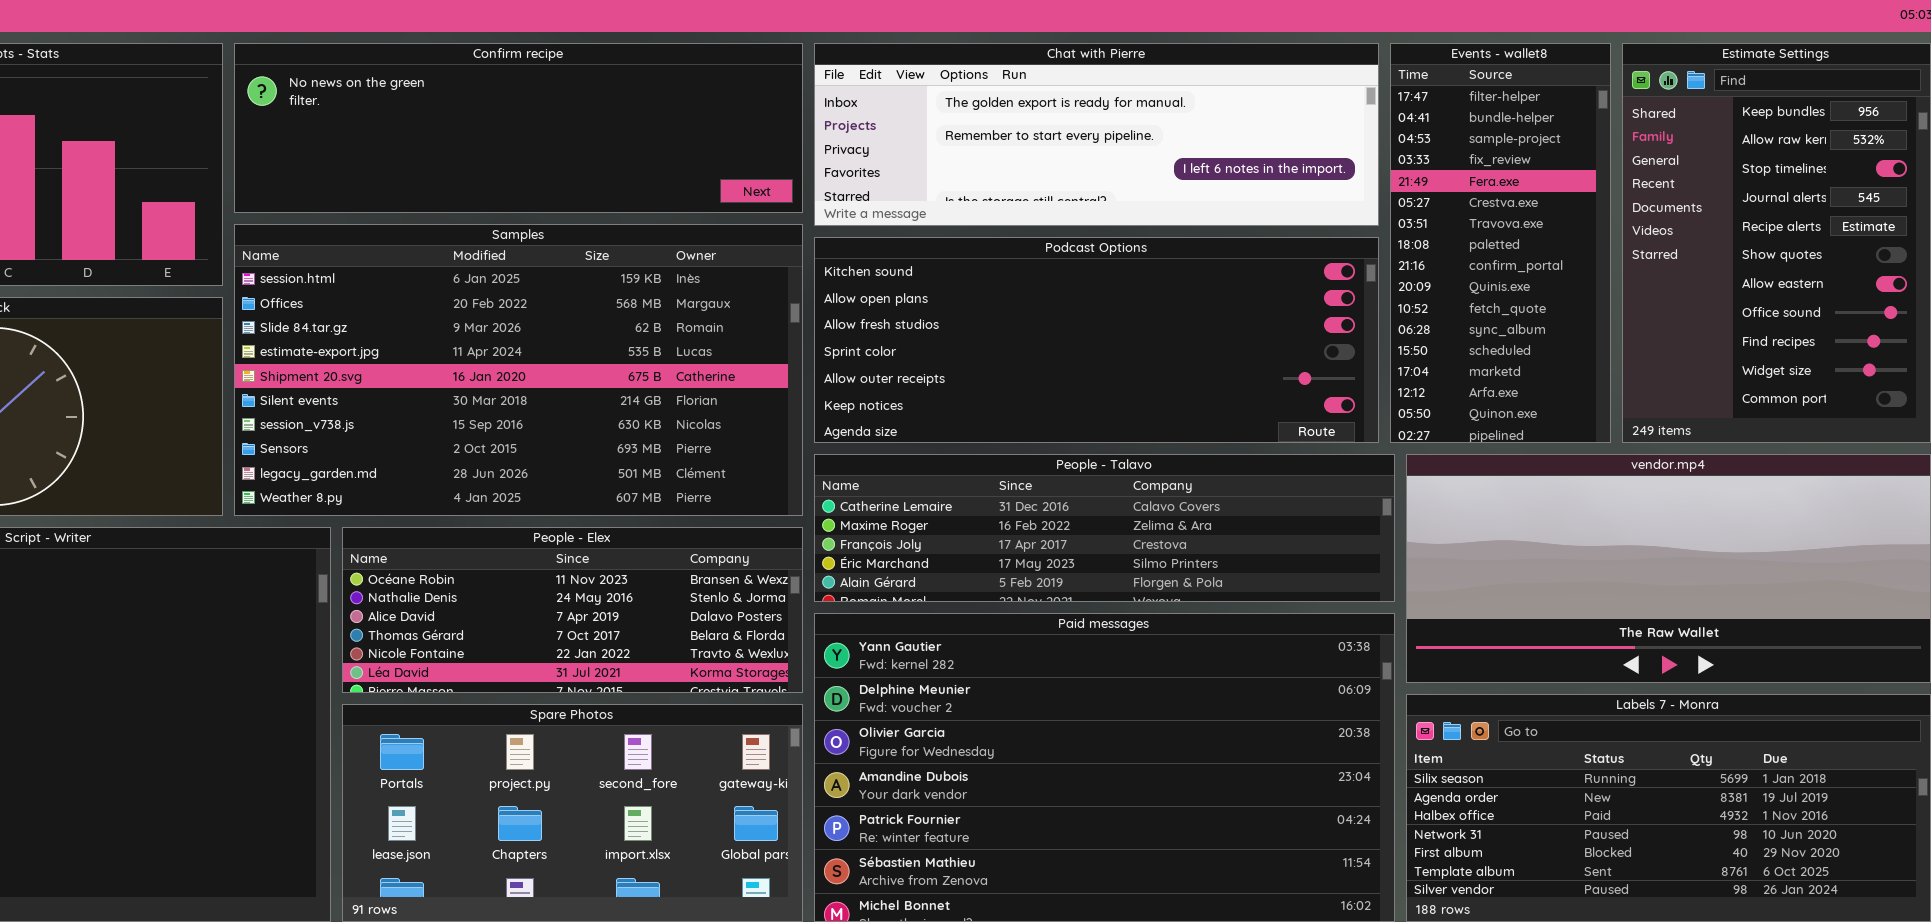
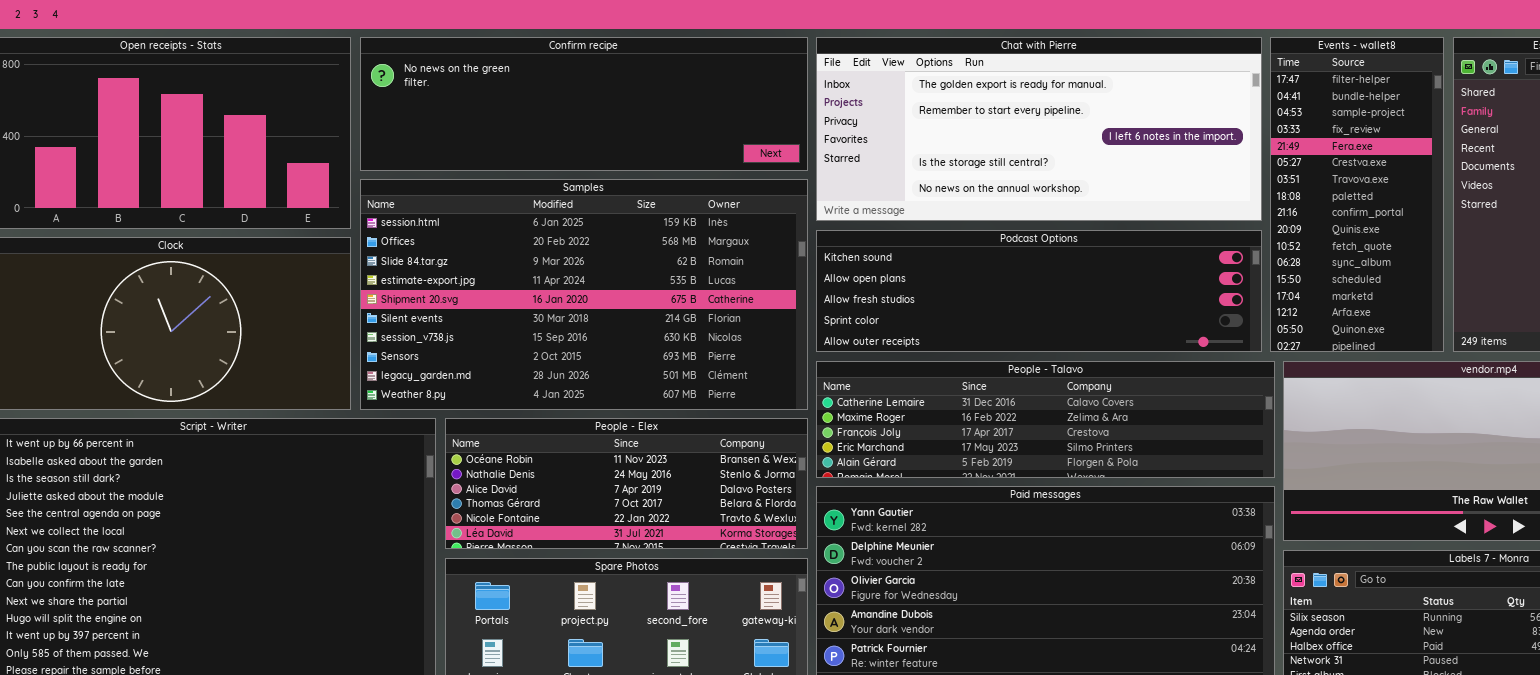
Chat with Pierre: [814,43,1379,226] -> [816,37,1262,221], resized
Podcast Options: [814,237,1379,443] -> [816,230,1262,352], resized

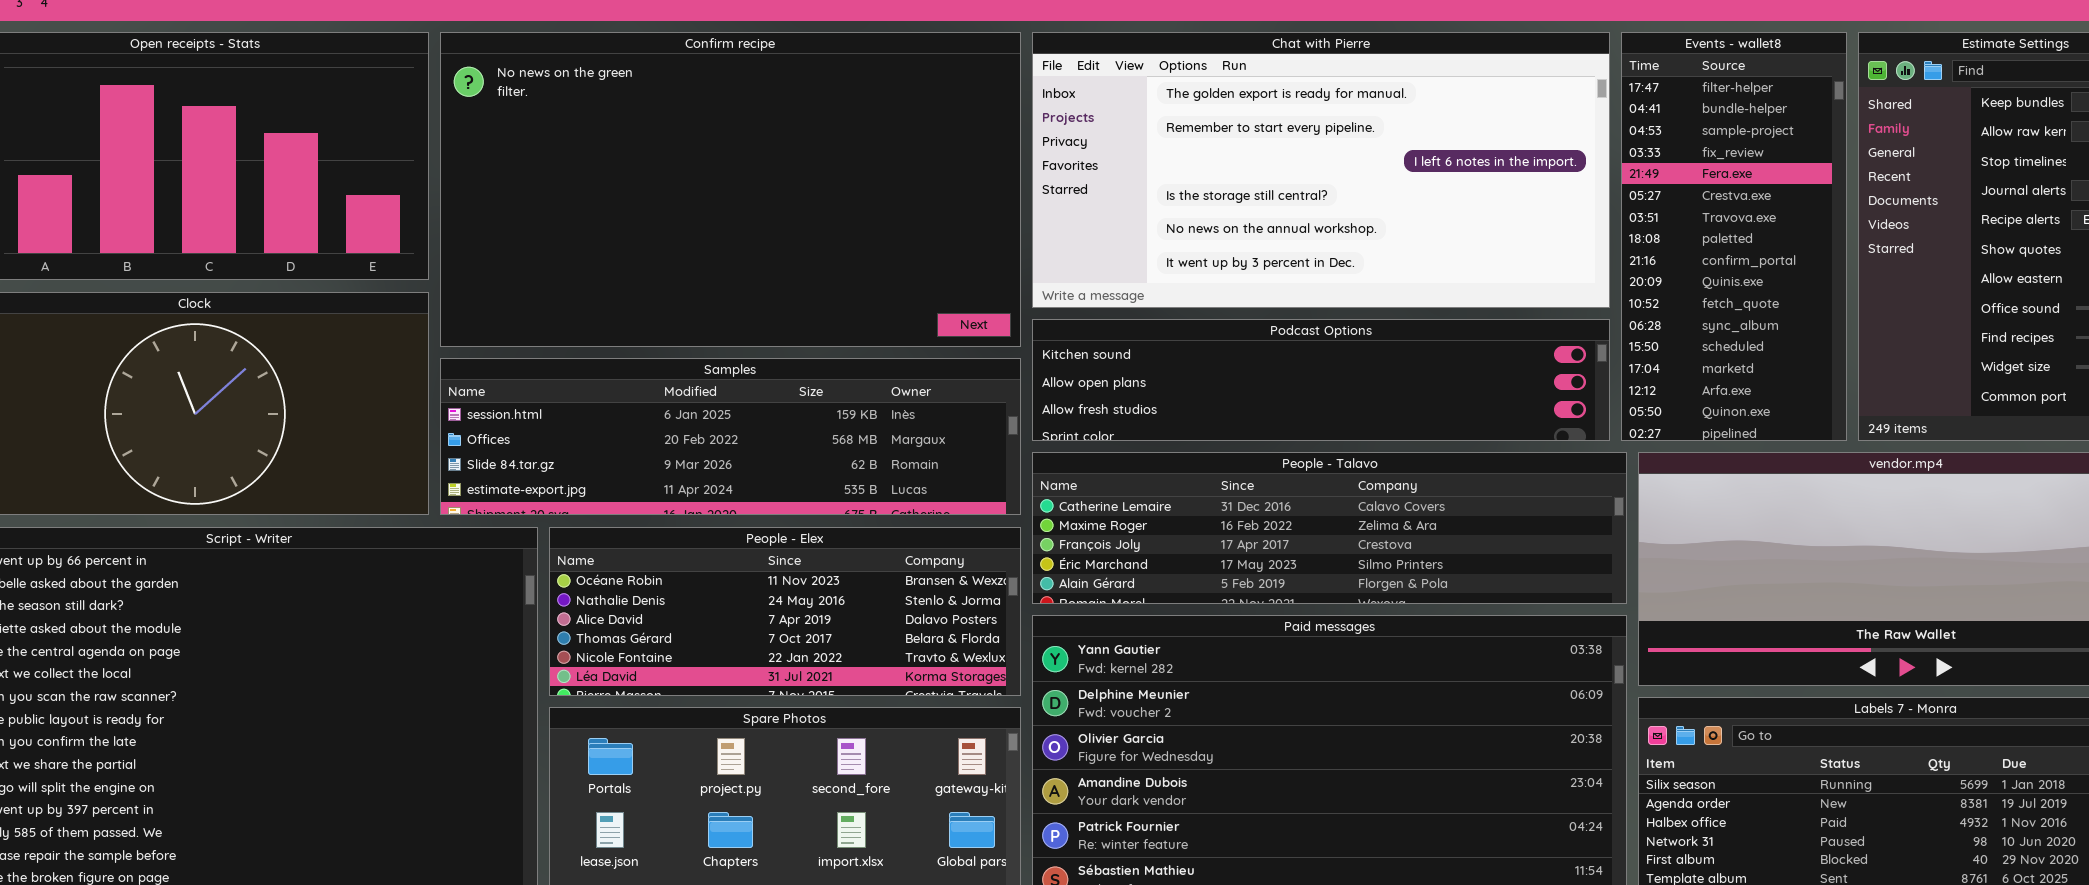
Confirm recipe: [360,37,808,171] -> [440,32,1021,347], resized
Chat with Pierre: [816,37,1262,221] -> [1032,32,1610,308], resized
Samples: [360,179,808,410] -> [440,358,1021,515], resized
Podcast Options: [816,230,1262,352] -> [1032,319,1610,441], resized

